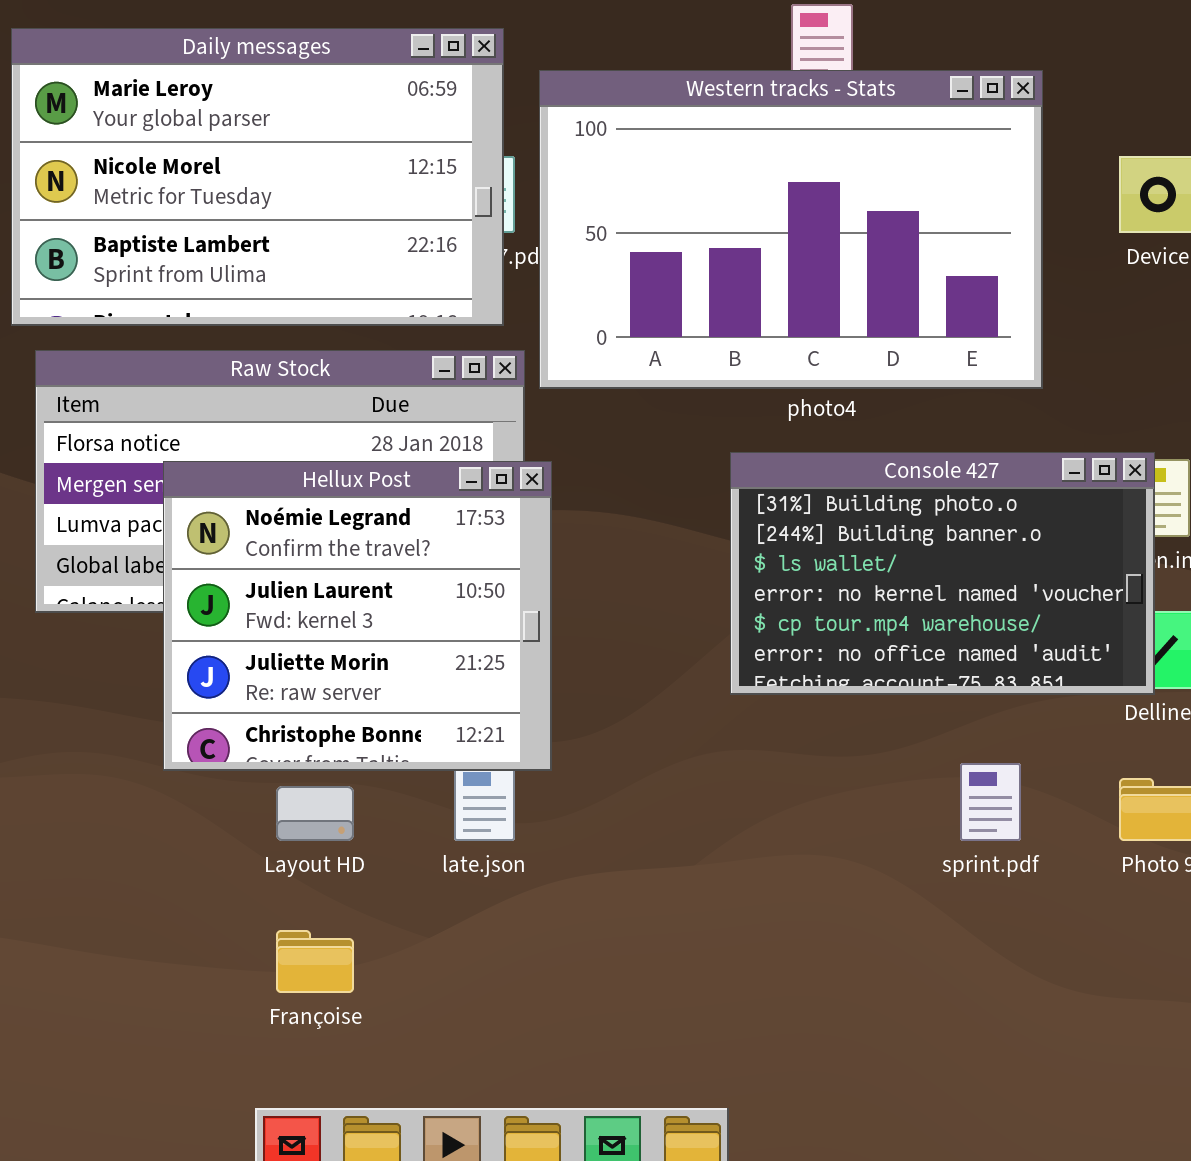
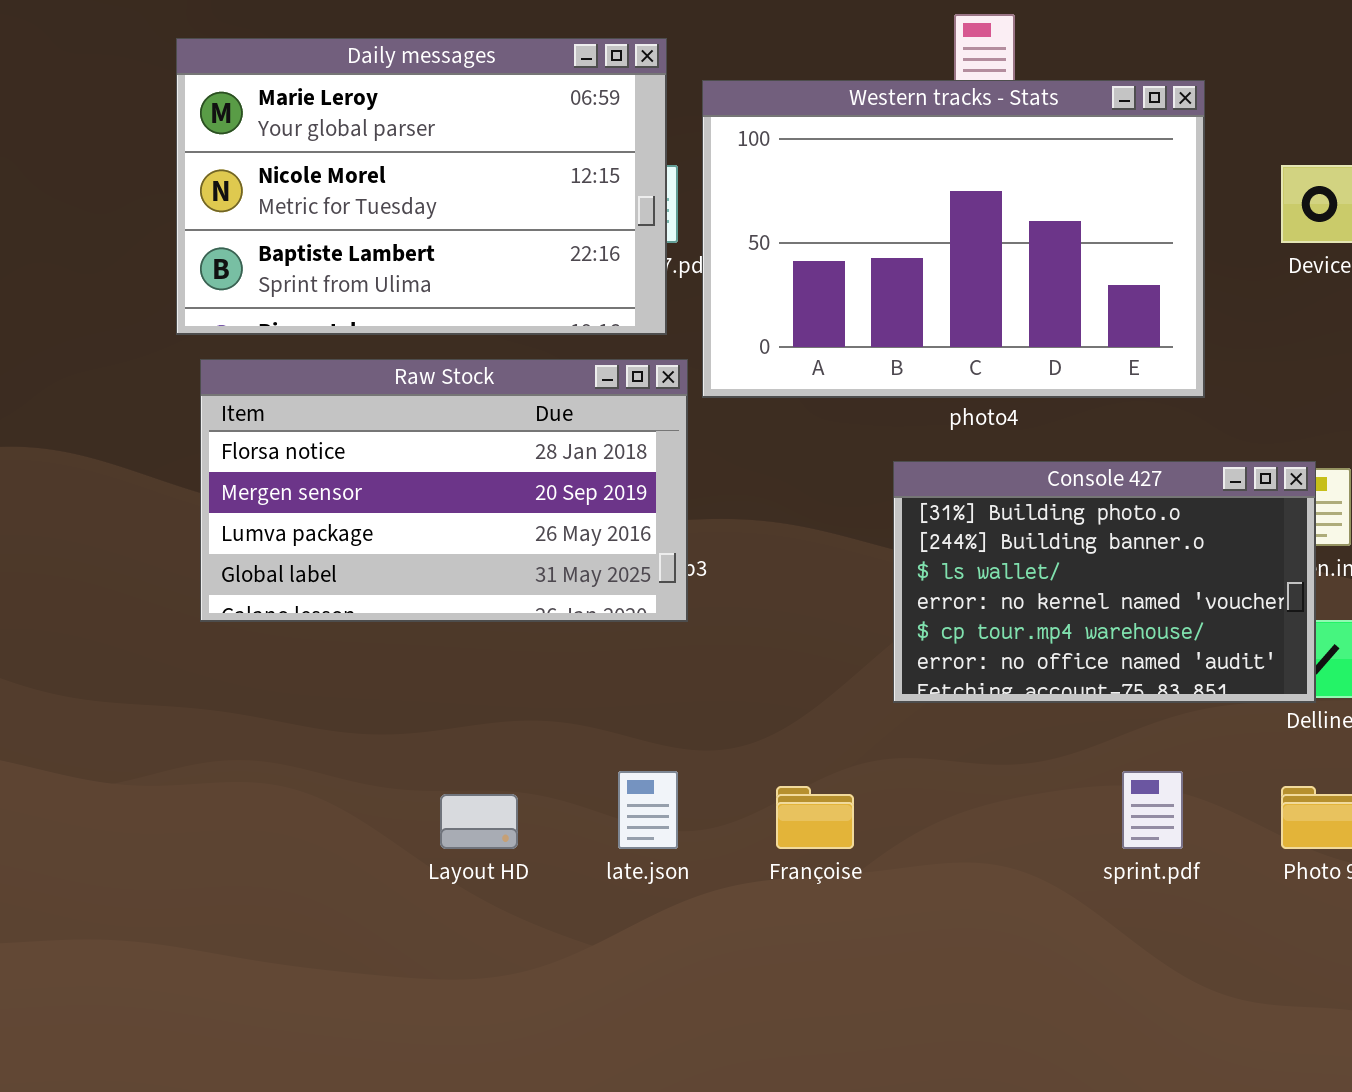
Hellux Post: [163,461,552,771] -> none, closed
Françoise: [276,930,354,993] -> [776,786,854,849], moved

